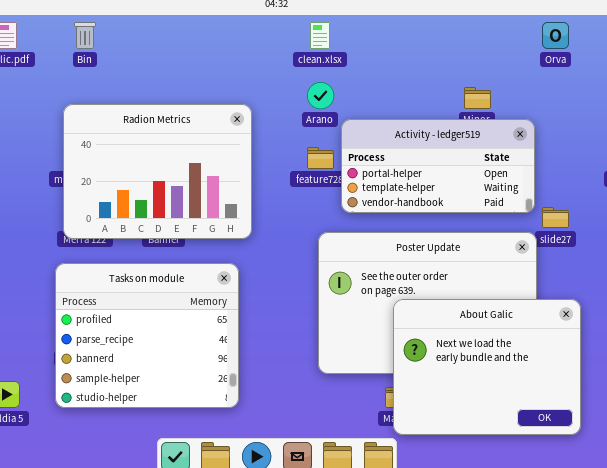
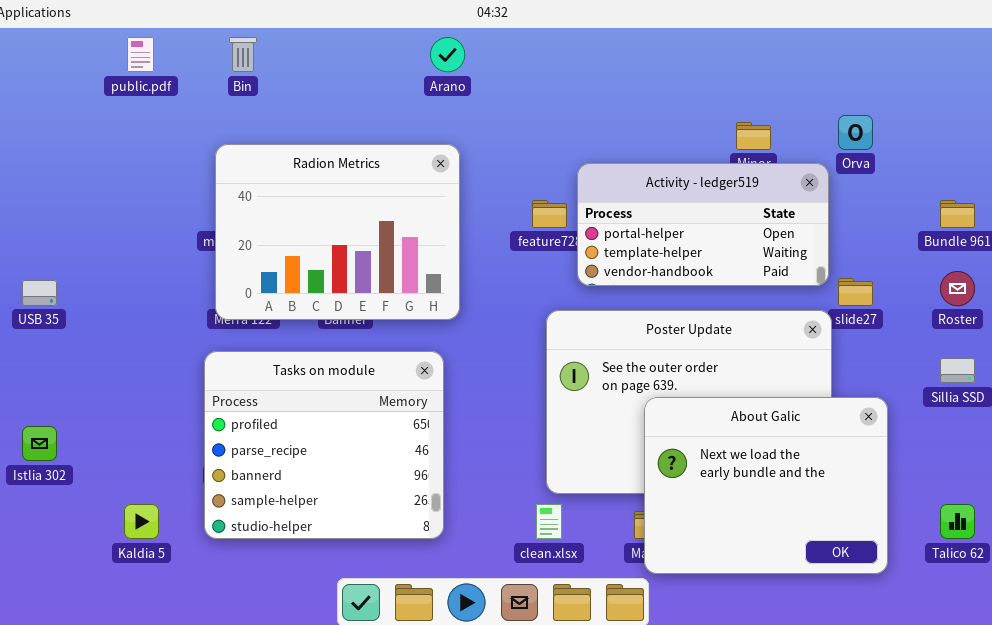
clean.xlsx: [310,22,330,49] -> [536,504,562,539], moved
Orva: [542,22,569,49] -> [838,115,873,150], moved
Arano: [307,82,334,109] -> [430,37,465,72], moved

